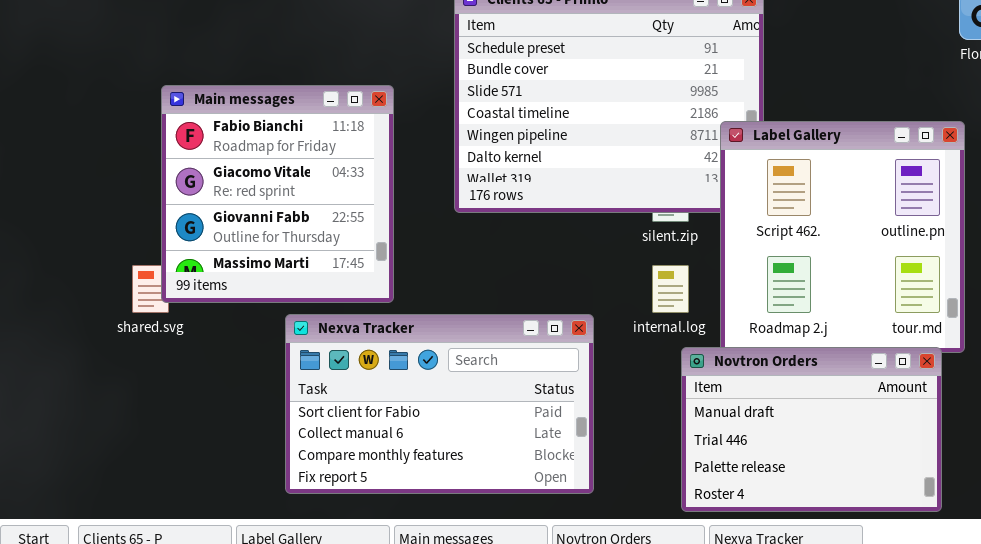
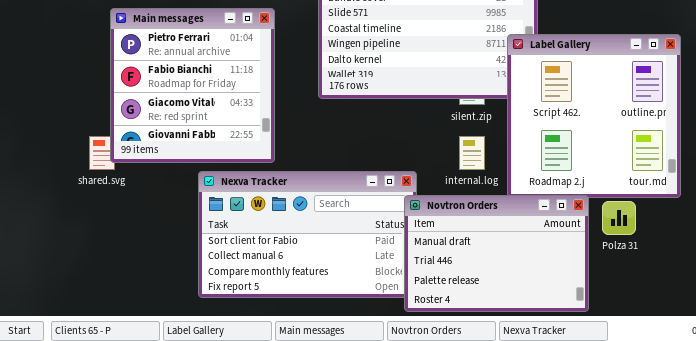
Main messages: [161,85,394,303] -> [110,8,275,163], scrolled up 1 row
Novtron Orders: [681,347,942,512] -> [404,195,589,312], moved

